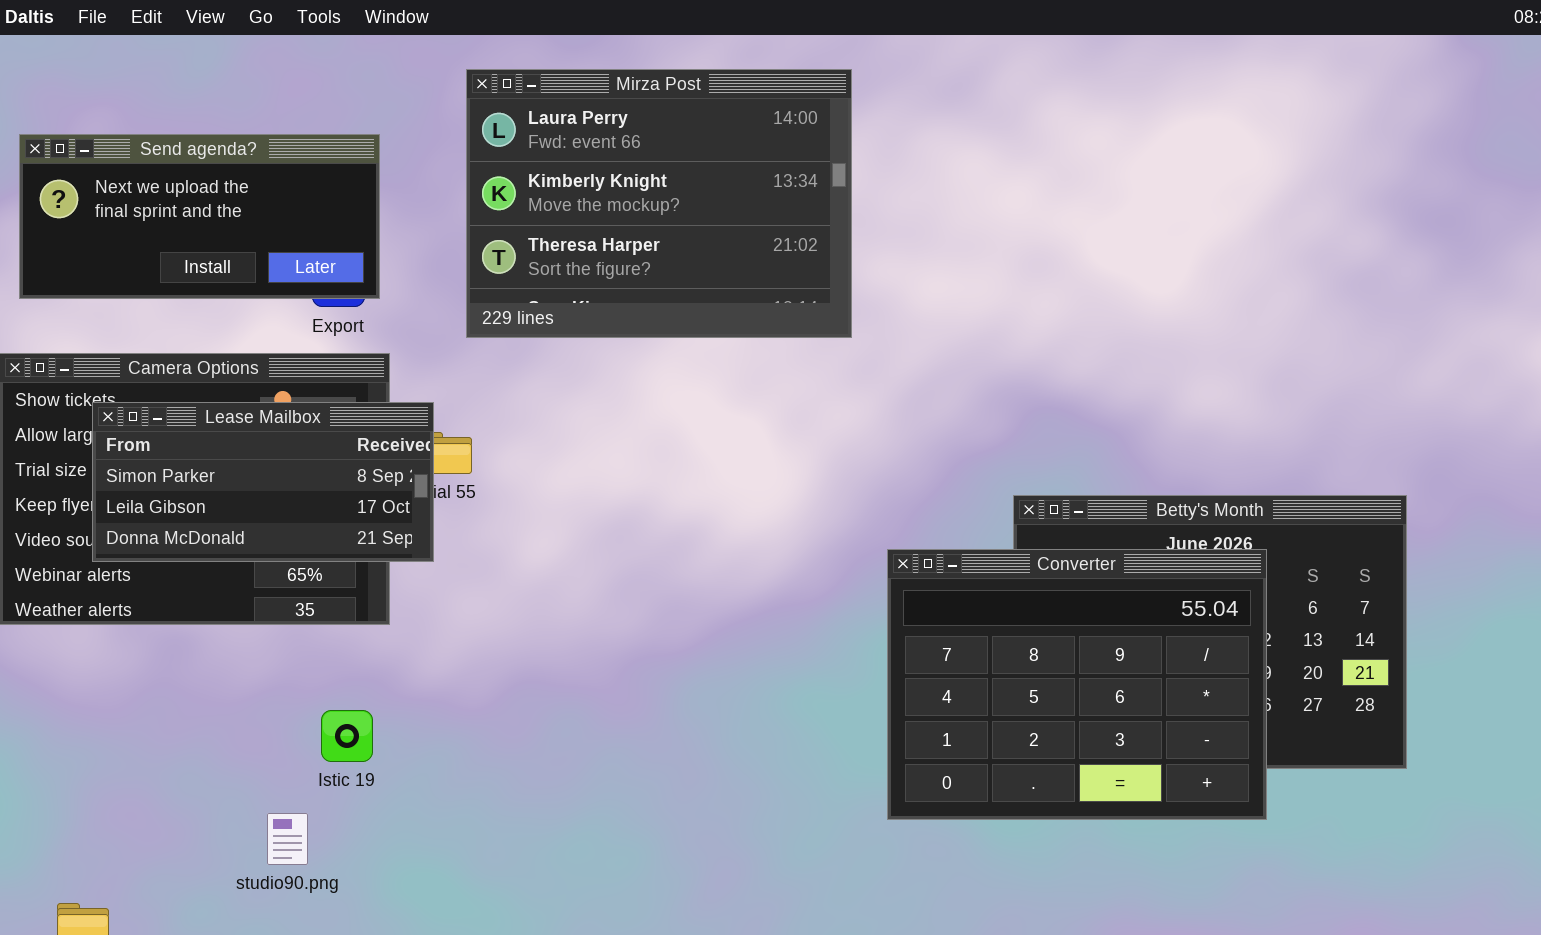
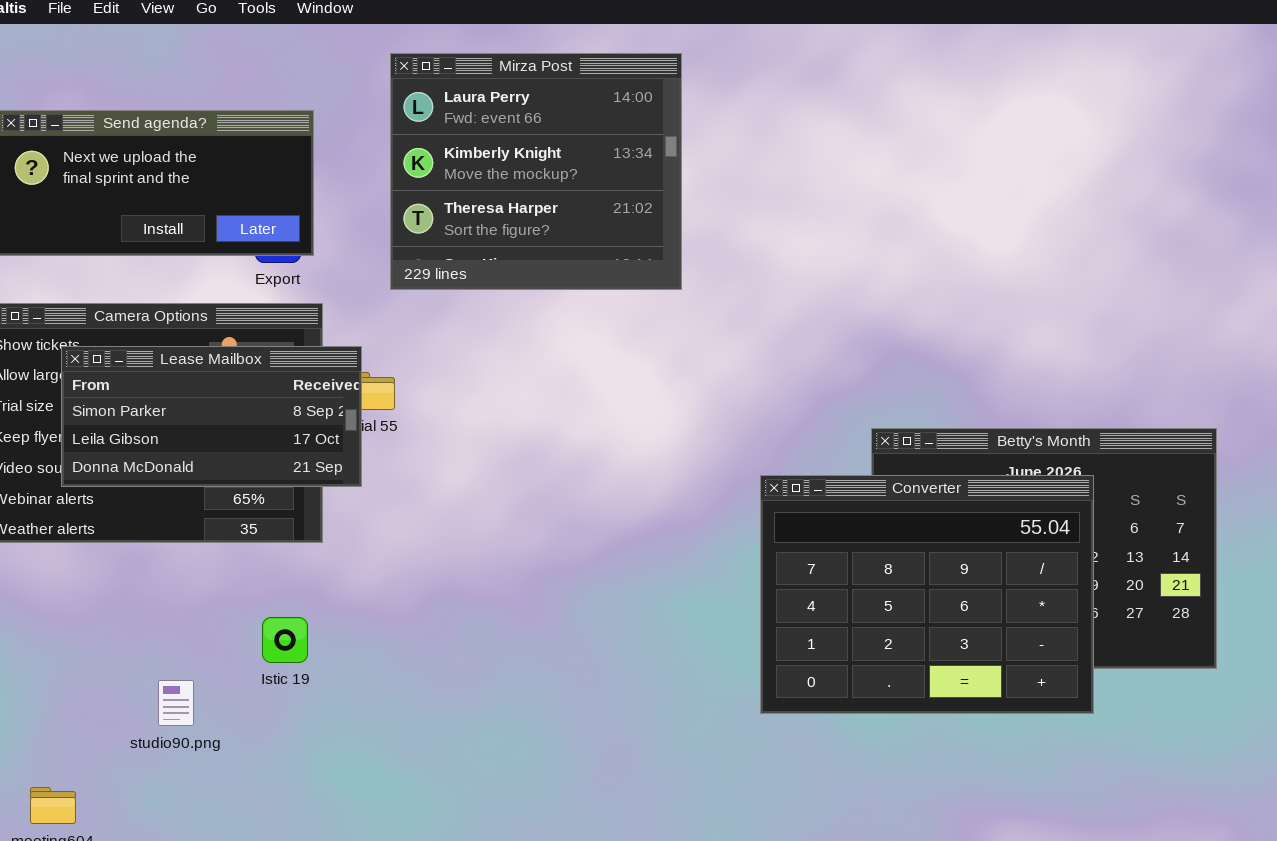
Mirza Post: [466,69,852,338] -> [390,53,682,290], resized
studio90.png: [267,813,308,865] -> [158,680,194,726], moved

